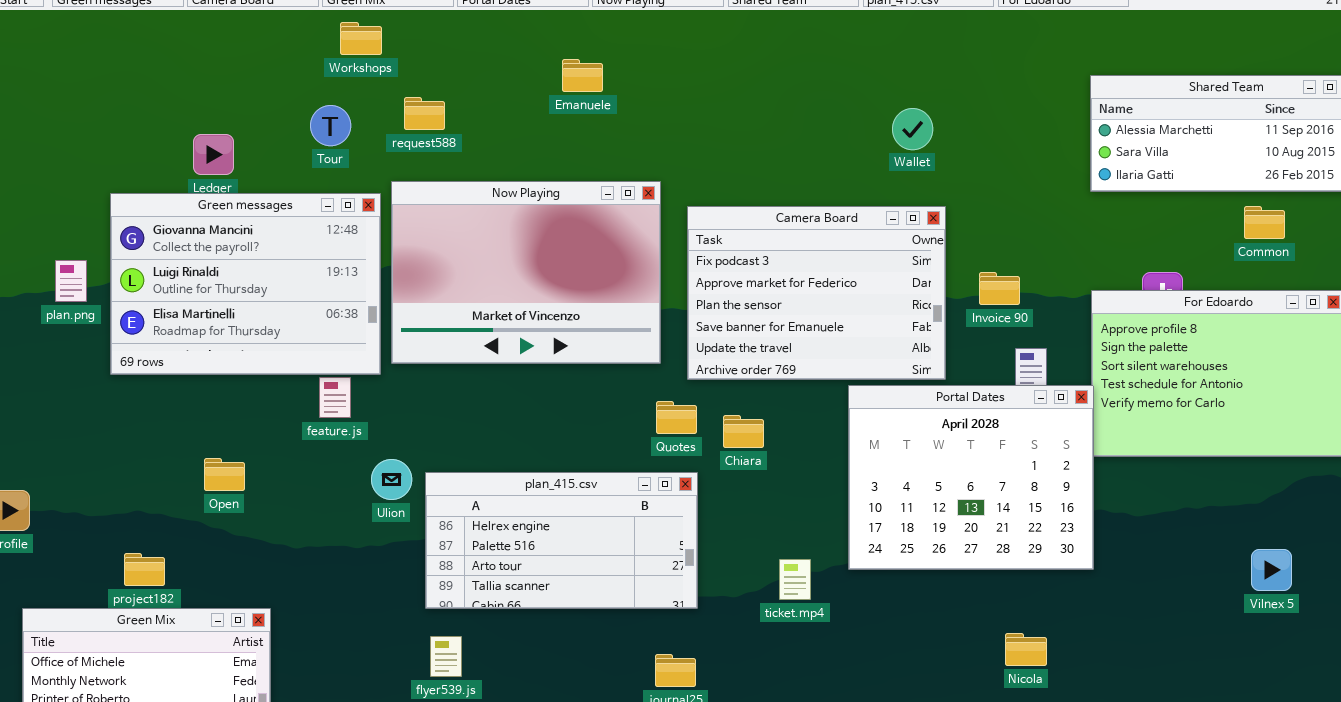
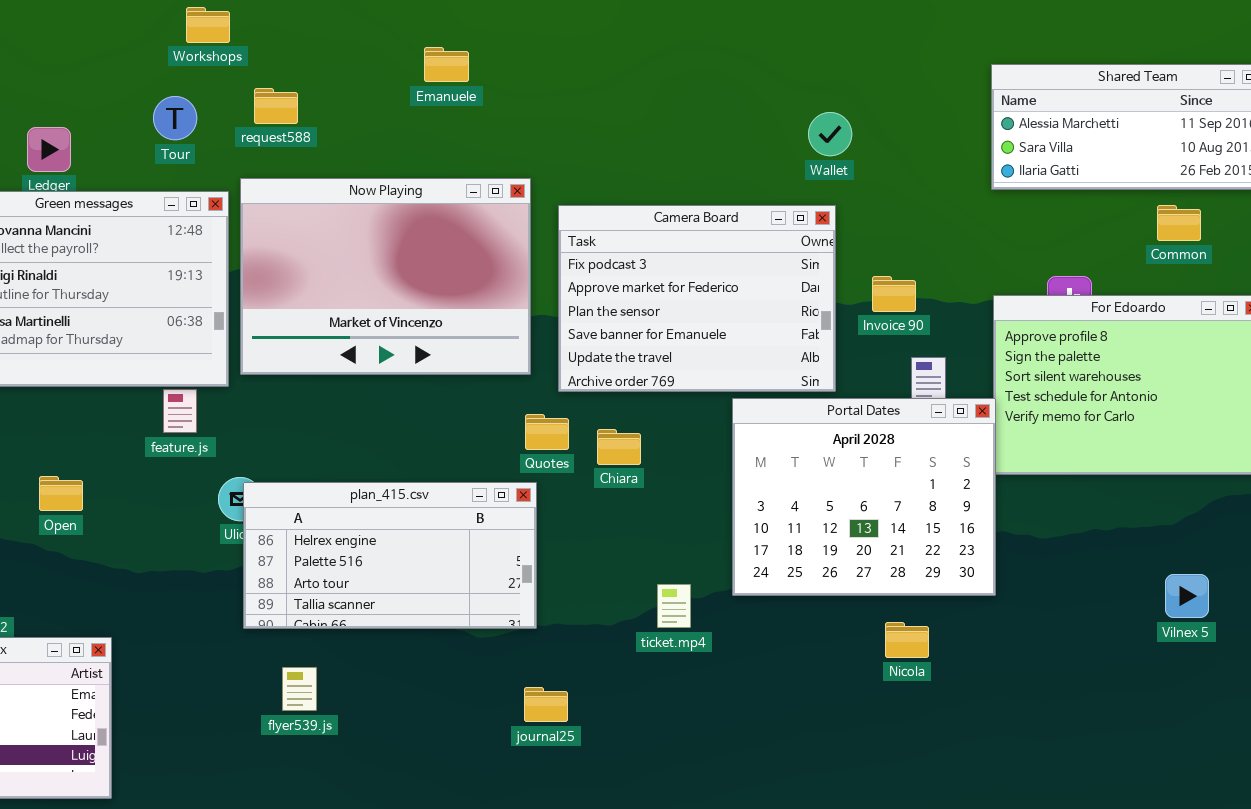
Wallet: [892,108,933,150] -> [808,112,852,156], moved
plan_415.csv: [425,472,698,609] -> [243,482,537,629], moved
Nicola: [1005,633,1047,666] -> [885,622,929,658], moved

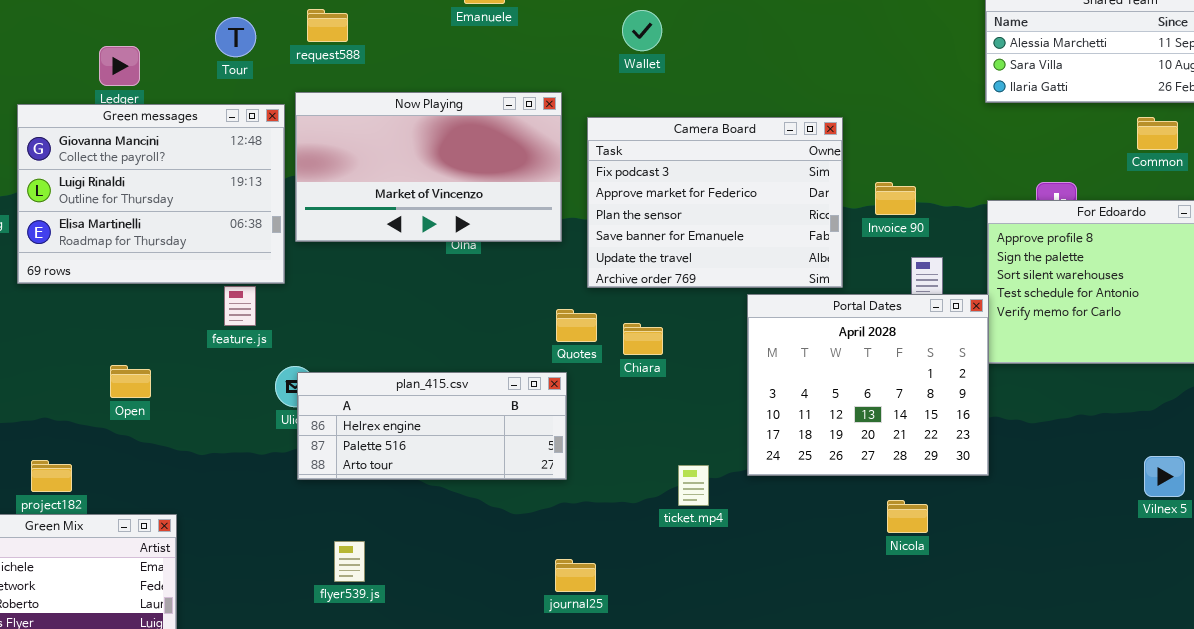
Wallet: [808,112,852,156] -> [622,10,662,51], moved
Now Playing: [240,178,531,375] -> [295,92,562,242], resized
plan_415.csv: [243,482,537,629] -> [297,372,567,480], resized

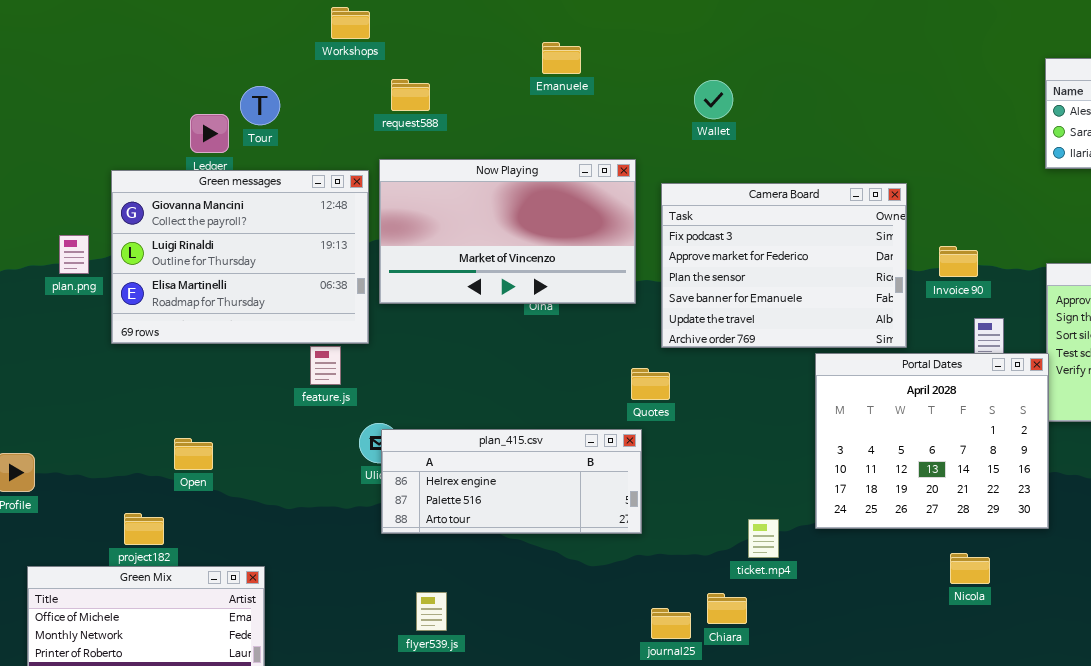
Tour: [215,17,256,57] -> [240,86,280,125], moved
Chiara: [623,323,663,355] -> [707,593,747,624], moved
Open: [110,365,151,398] -> [174,438,213,470], moved
journal25: [555,559,596,592] -> [651,608,691,639], moved

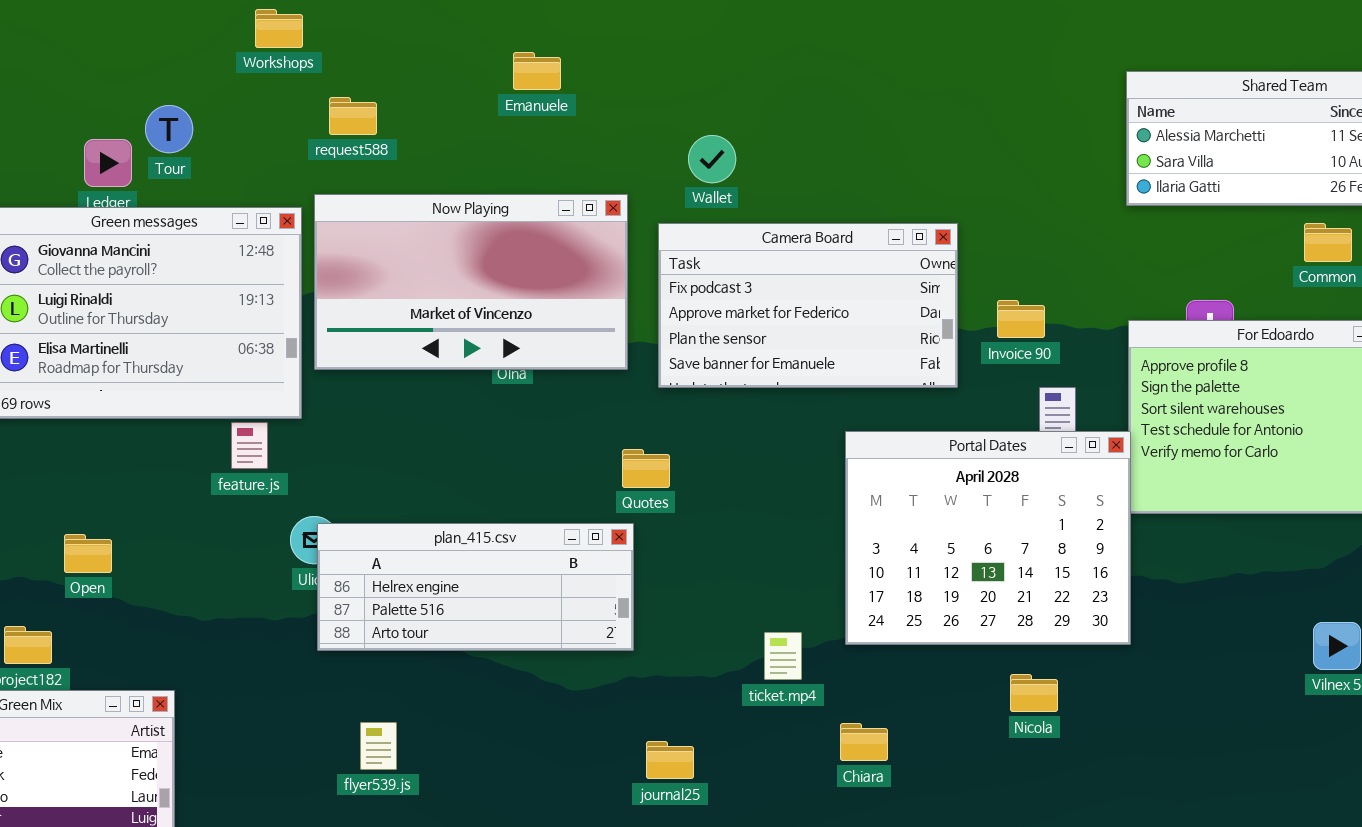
Wallet: [694,80,733,119] -> [688,135,736,183], moved
Camera Board: [661,183,907,348] -> [658,223,958,388], resized
Chiara: [707,593,747,624] -> [840,723,888,761], moved

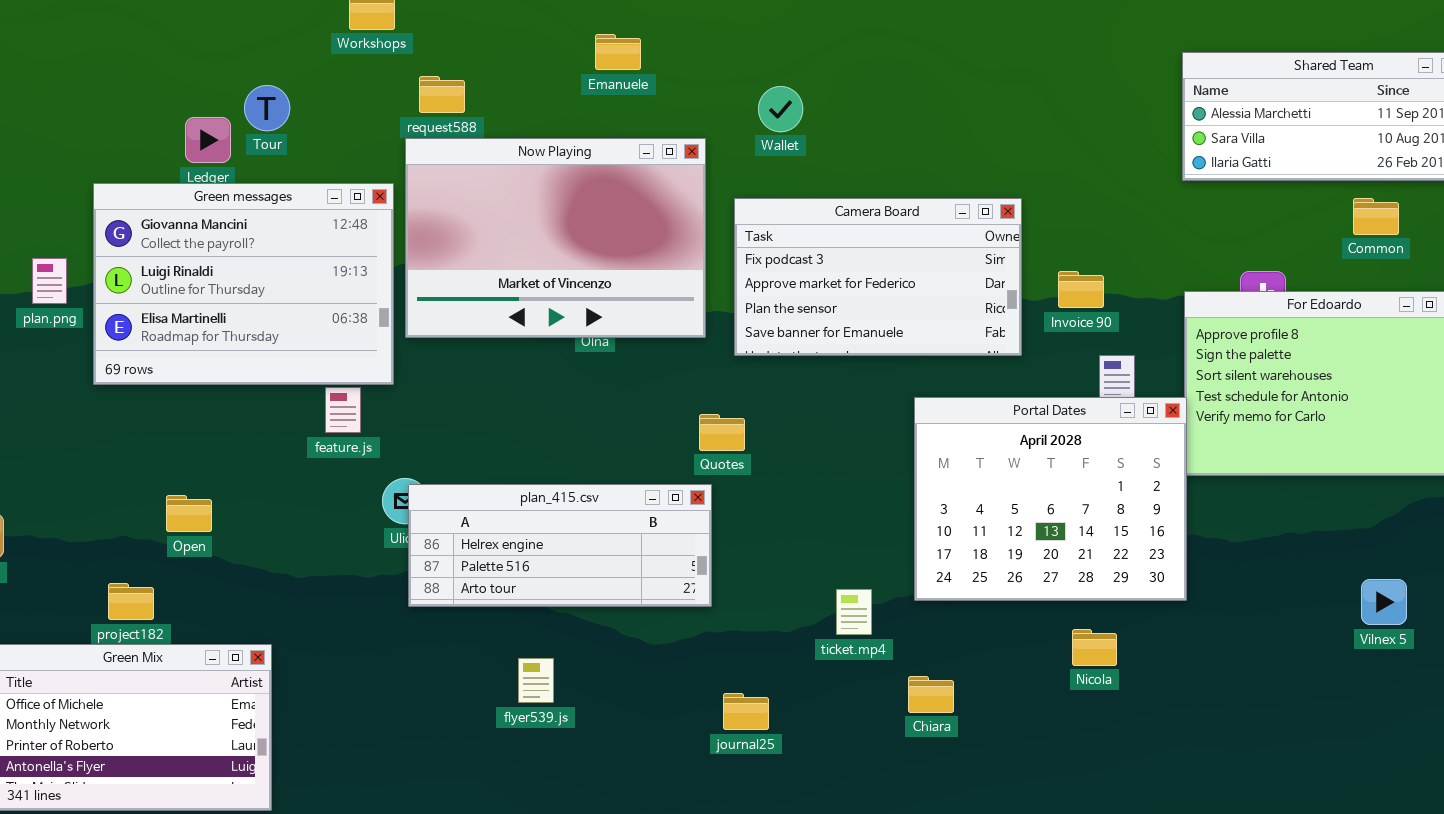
Wallet: [688,135,736,183] -> [758,86,803,132], moved
Now Playing: [314,194,628,370] -> [405,138,706,338], resized
flyer539.js: [360,722,397,770] -> [518,658,554,703], moved

